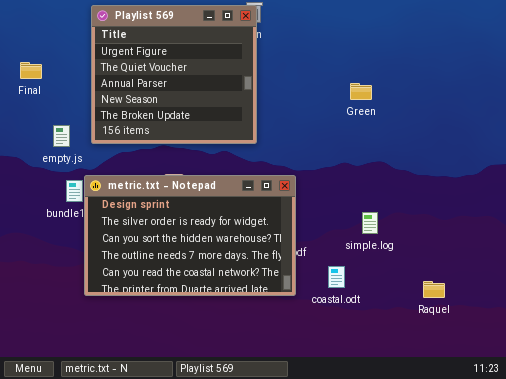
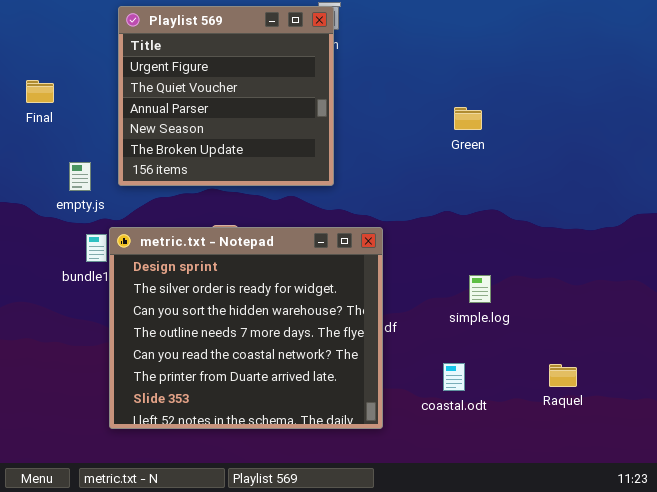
metric.txt - Notepad: [84,175,296,296] -> [109,227,383,429], resized
coastal.odt: [328,266,345,288] -> [443,363,465,391], moved

